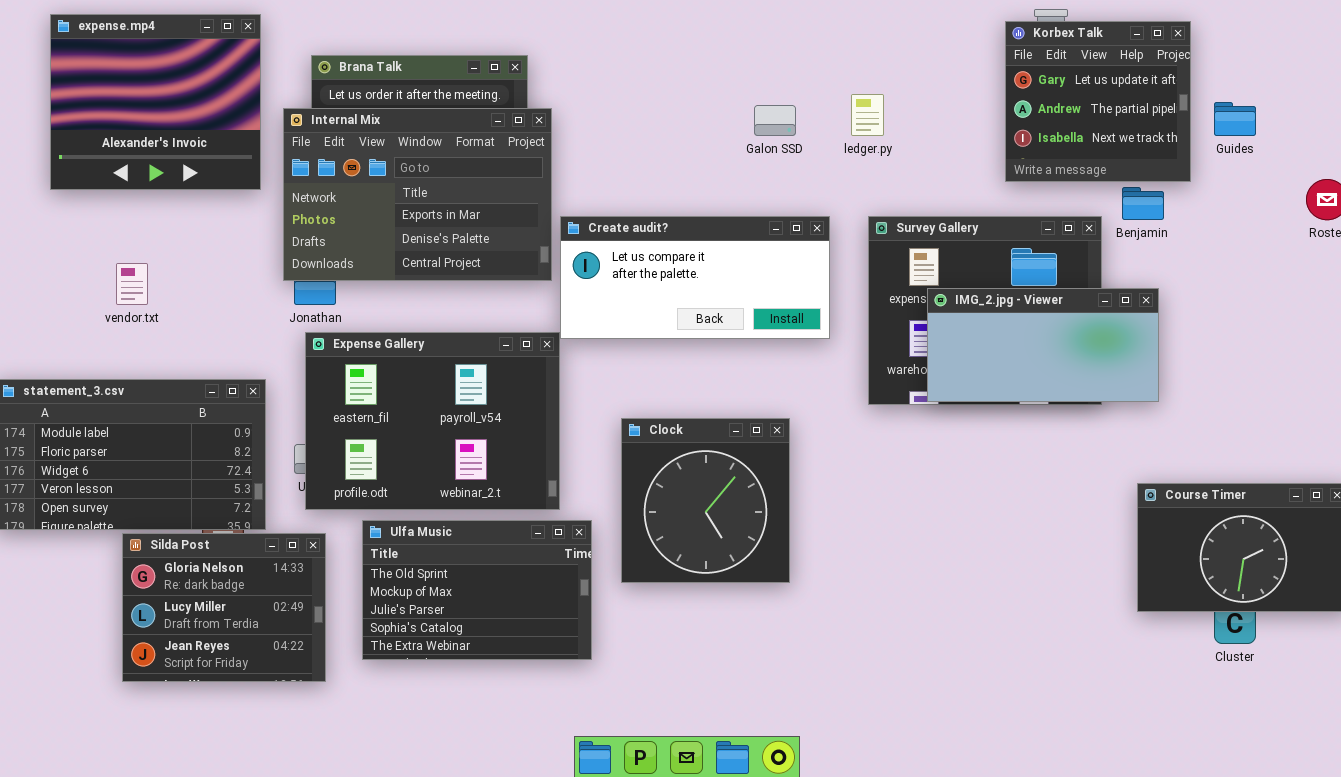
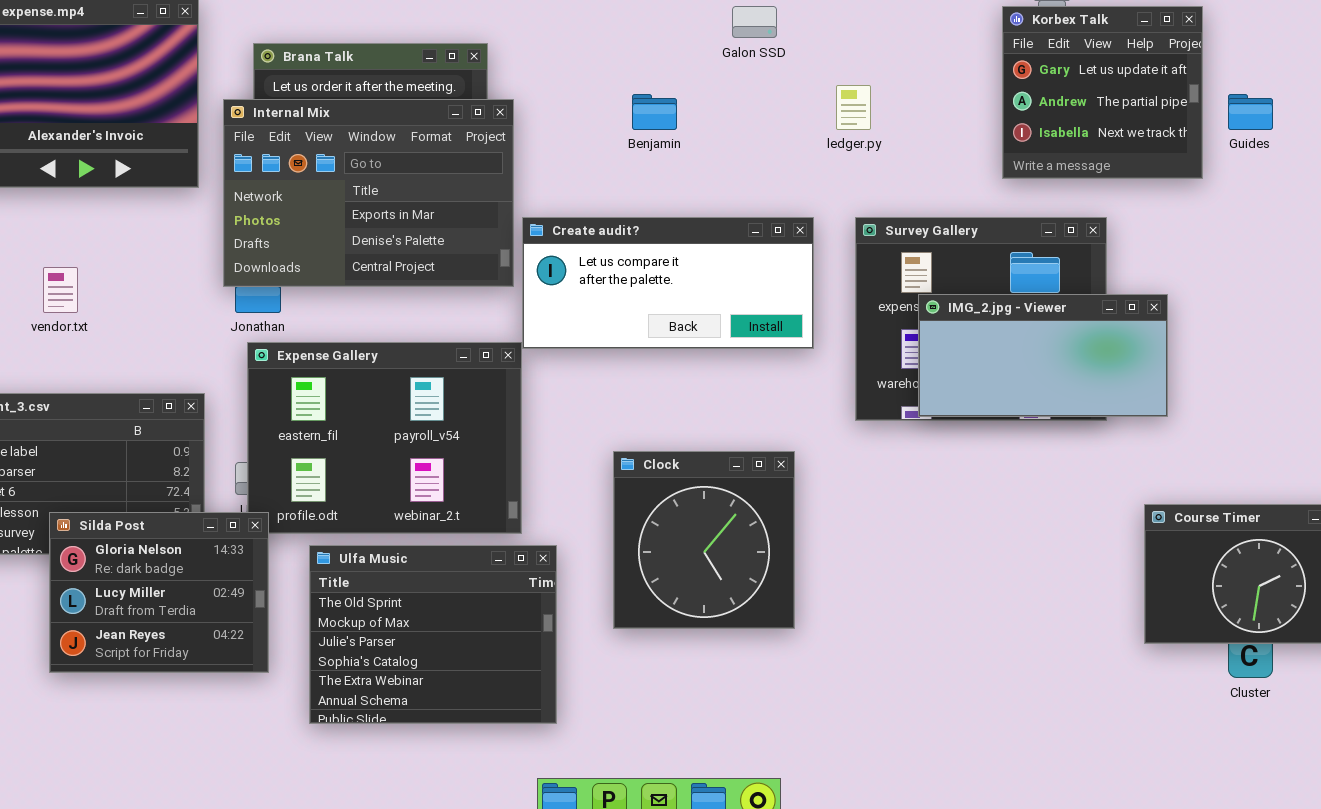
Galon SSD: [754,105,796,136] -> [732,6,777,38], moved
Benjamin: [1122,187,1164,220] -> [632,94,677,130], moved
Clock: [621,418,790,583] -> [613,451,795,629], moved
Ulfa Music: [362,520,592,660] -> [309,545,557,724], resized
Silda Post: [122,533,326,682] -> [49,512,269,673], moved

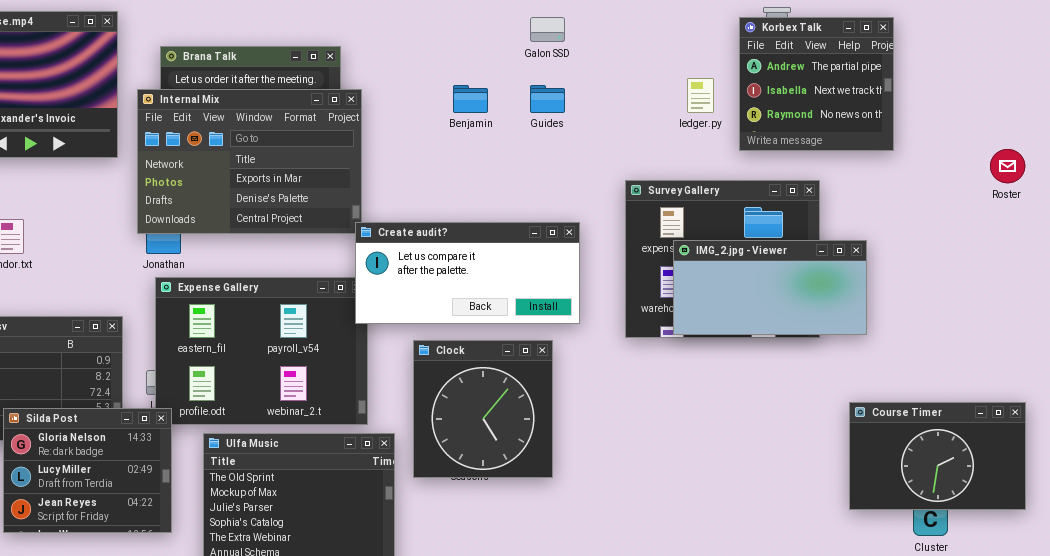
Korbex Talk: [1002,6,1203,179] -> [739,17,894,151], scrolled down 1 row
ledger.py: [836,85,871,130] -> [687,78,714,113], moved
Guides: [1228,94,1273,130] -> [530,85,565,113], moved
Create audit?: [522,217,814,349] -> [355,222,580,324], moved
Clock: [613,451,795,629] -> [413,340,553,478], moved

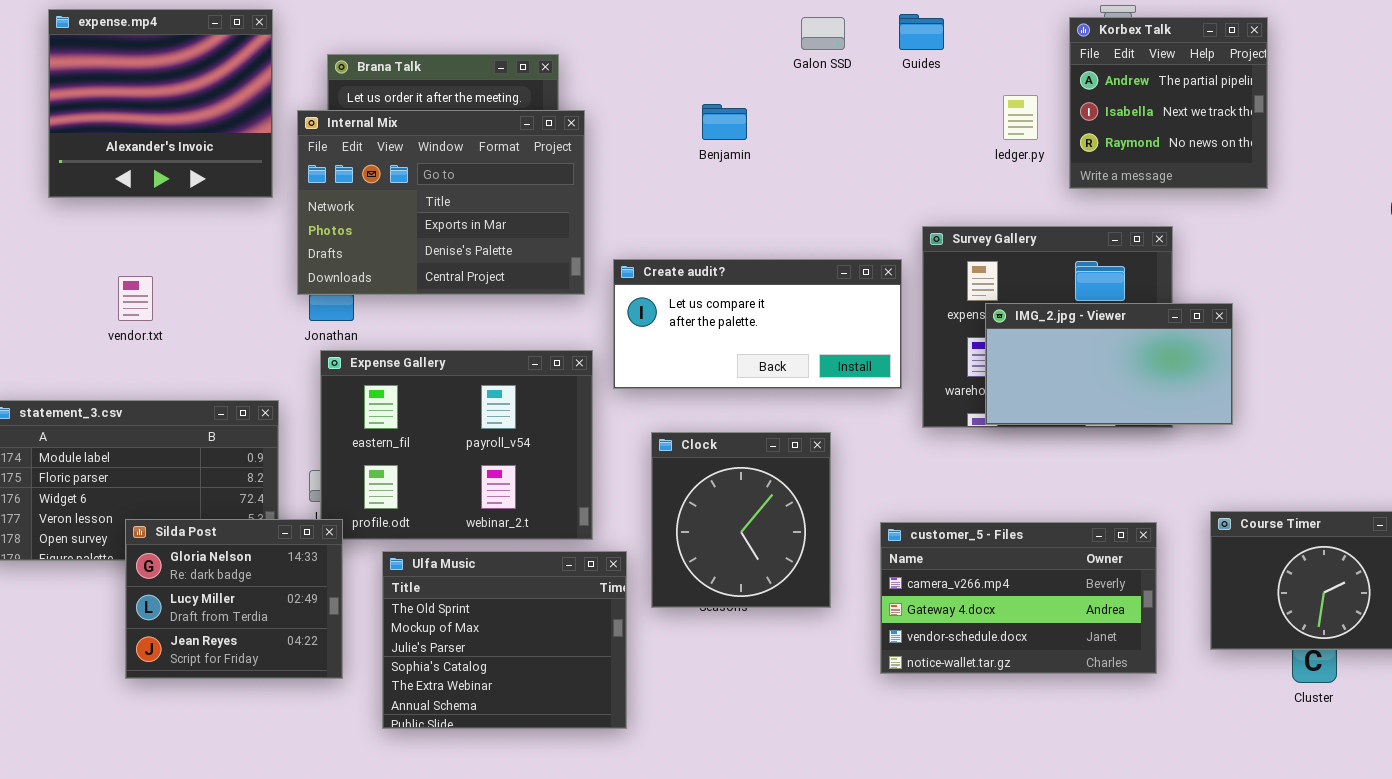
Guides: [530,85,565,113] -> [899,14,944,50], moved
Create audit?: [355,222,580,324] -> [613,259,902,389], moved
customer_5 - Files: none -> [880,522,1157,674], opened

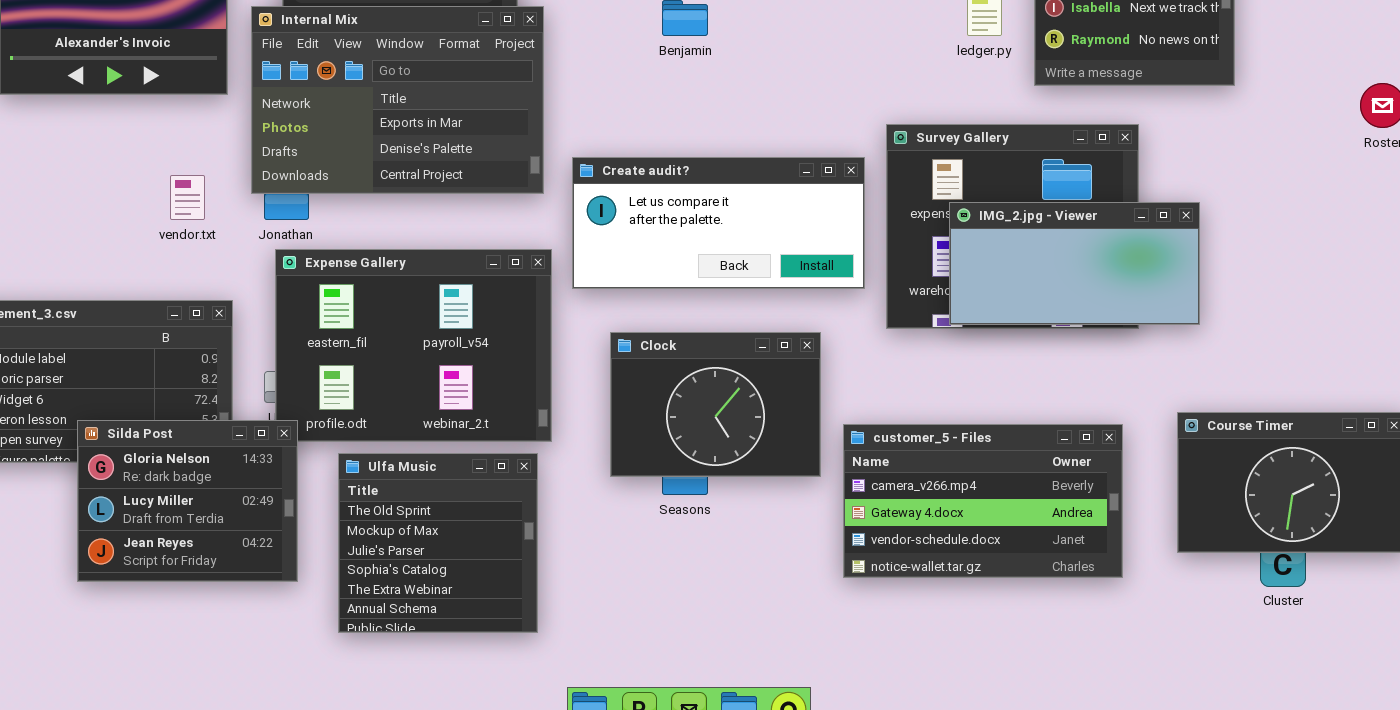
vendor.txt: [118,276,153,321] -> [170,175,205,220], moved
Clock: [651,432,831,608] -> [610,332,821,477], resized
Ulfa Music: [382,551,627,729] -> [338,453,538,633], resized

